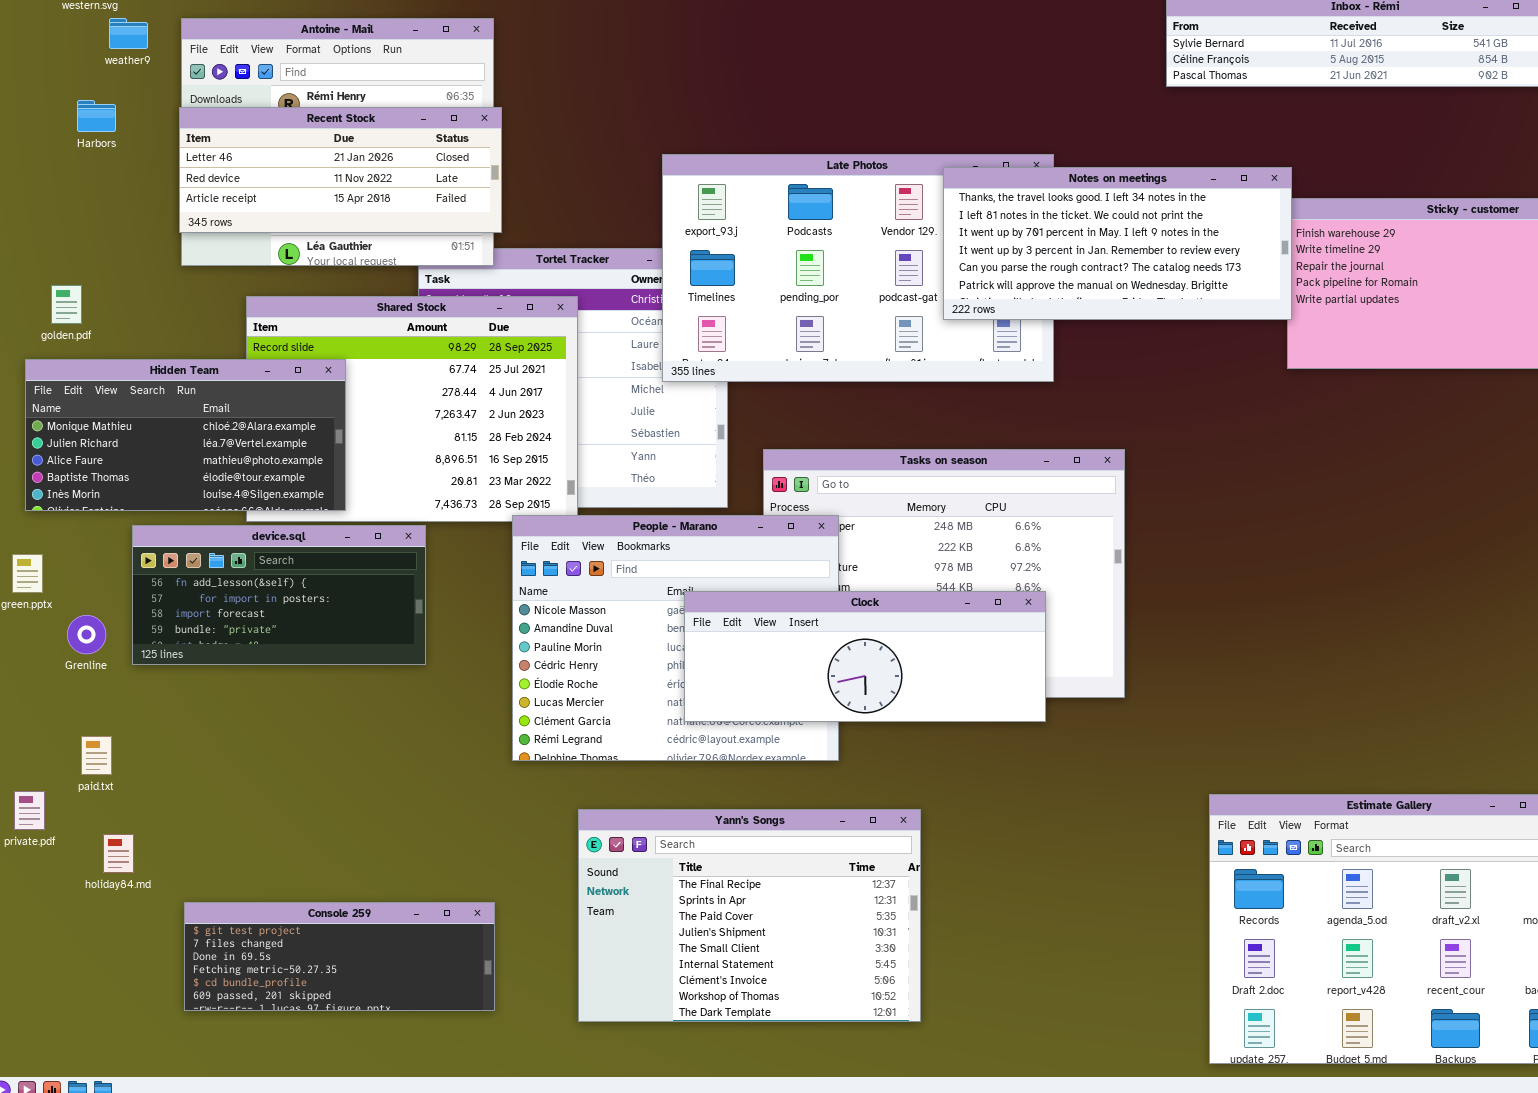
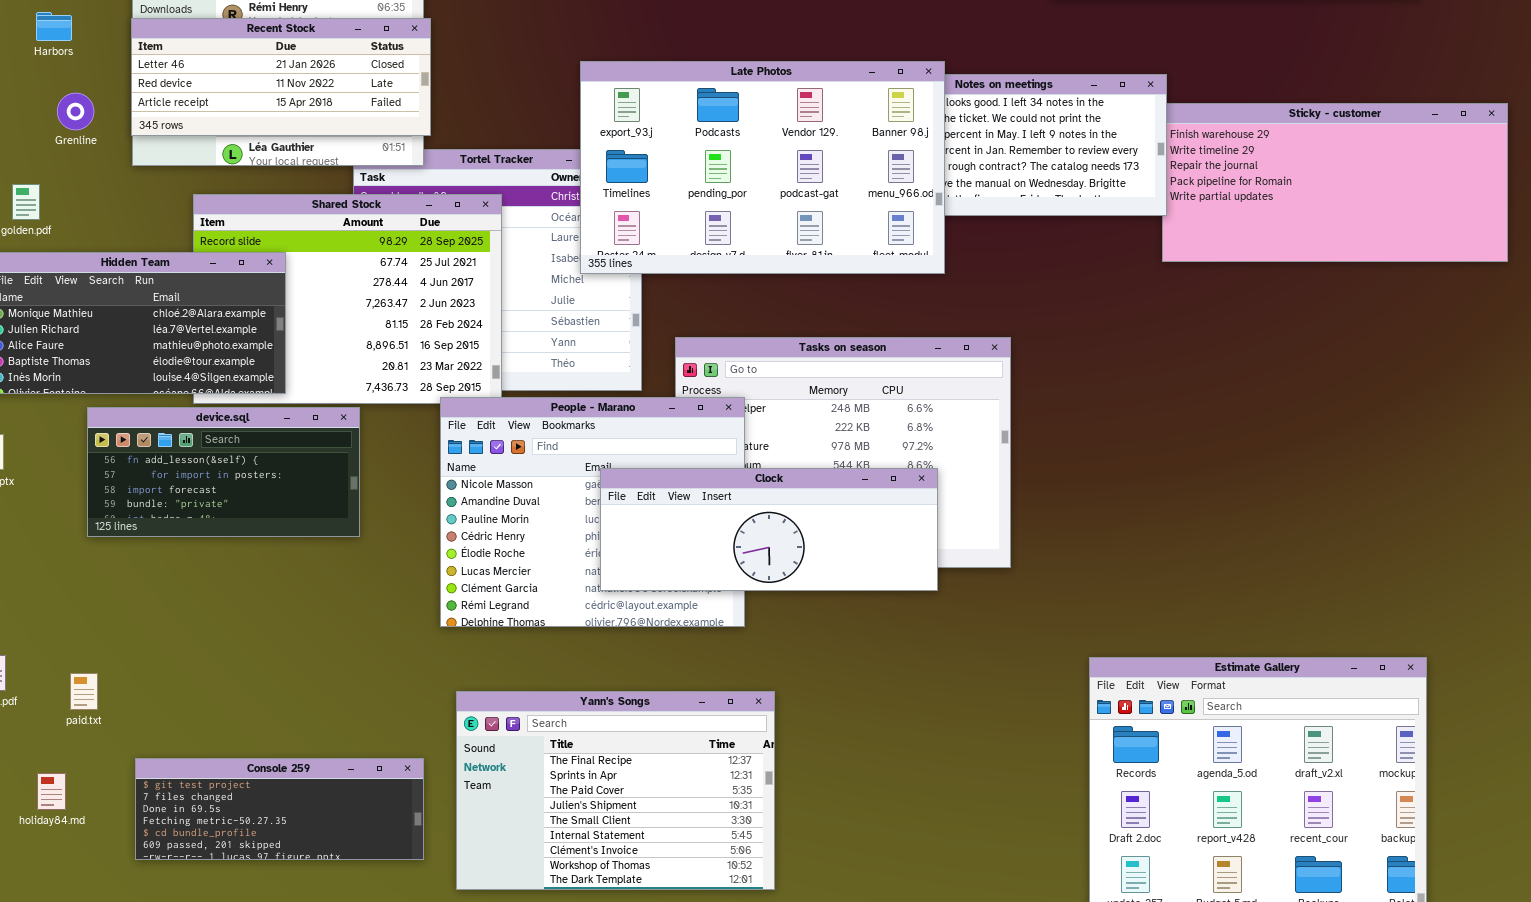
Late Photos: [662,154,1054,382] -> [580,61,945,274], raised
Grenline: [67,615,106,654] -> [57,93,94,130], moved
paid.txt: [81,736,112,775] -> [70,673,98,710], moved
Yann's Songs: [578,809,921,1022] -> [456,691,775,890], moved
holiday84.md: [103,834,134,873] -> [37,773,66,810], moved

